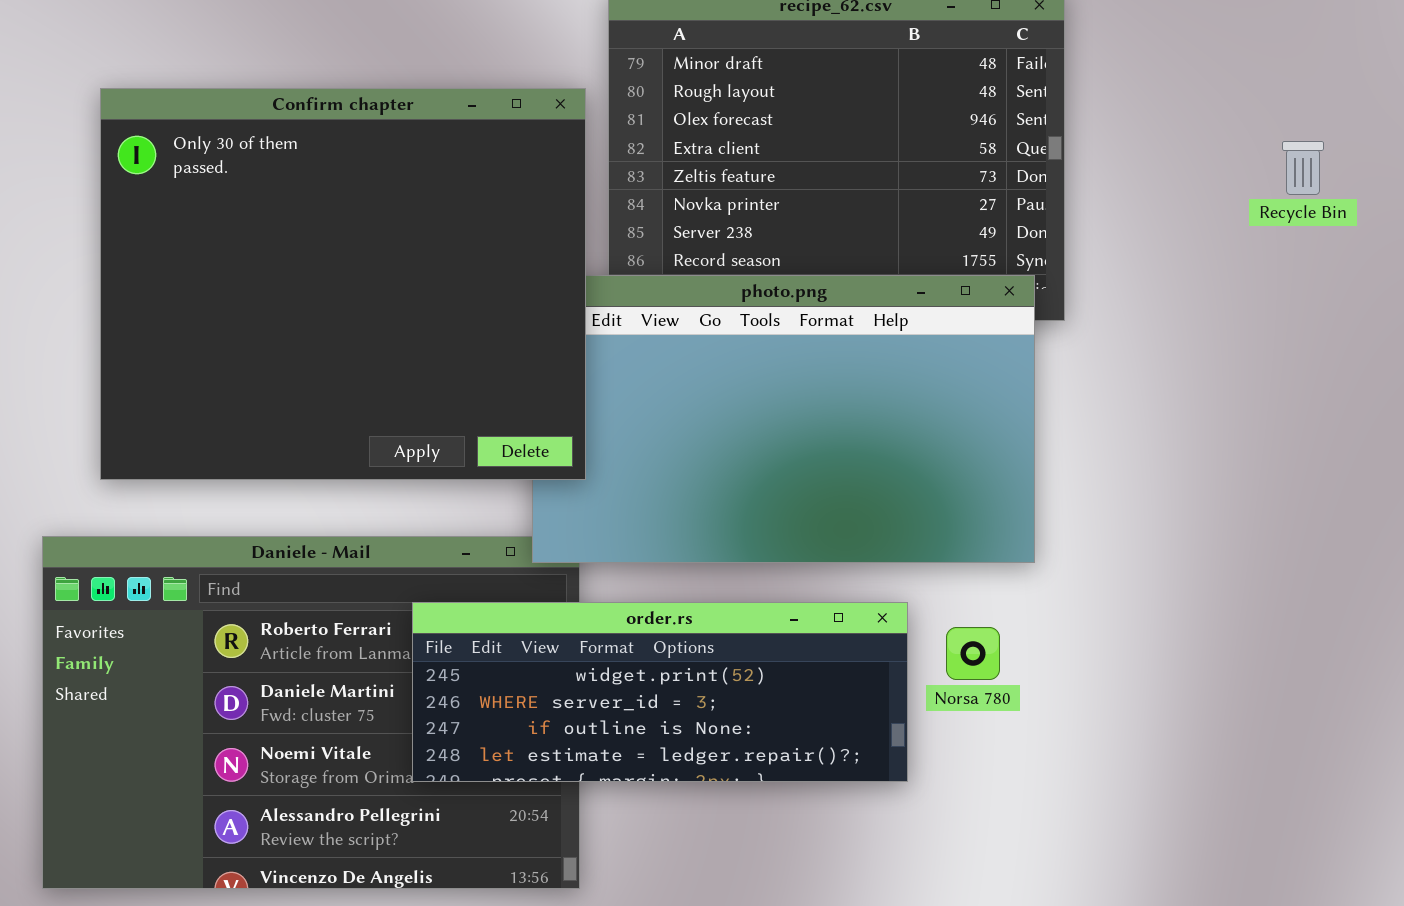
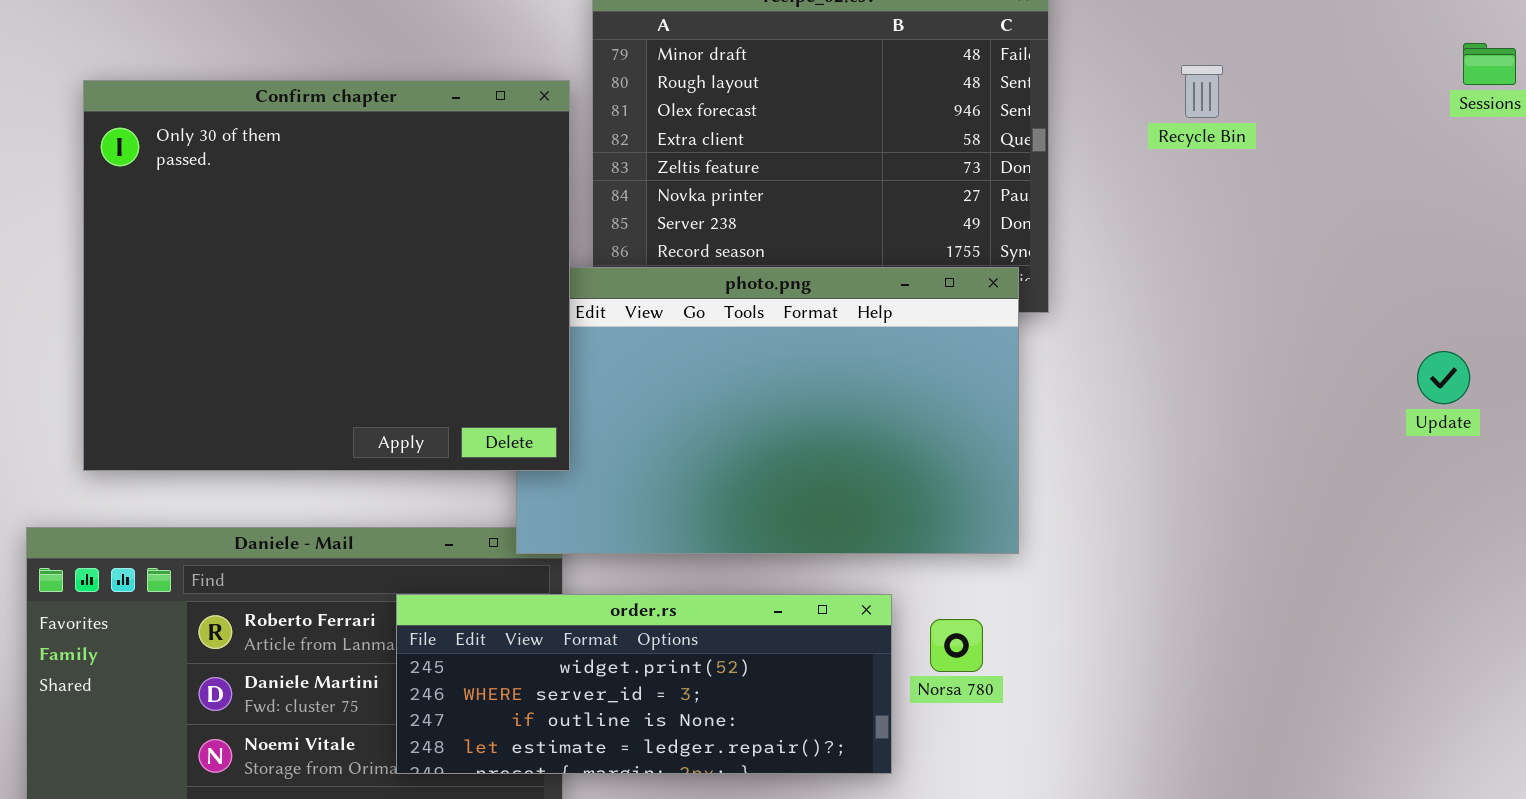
Recycle Bin: [1282,141,1324,195] -> [1181,65,1223,118], moved

